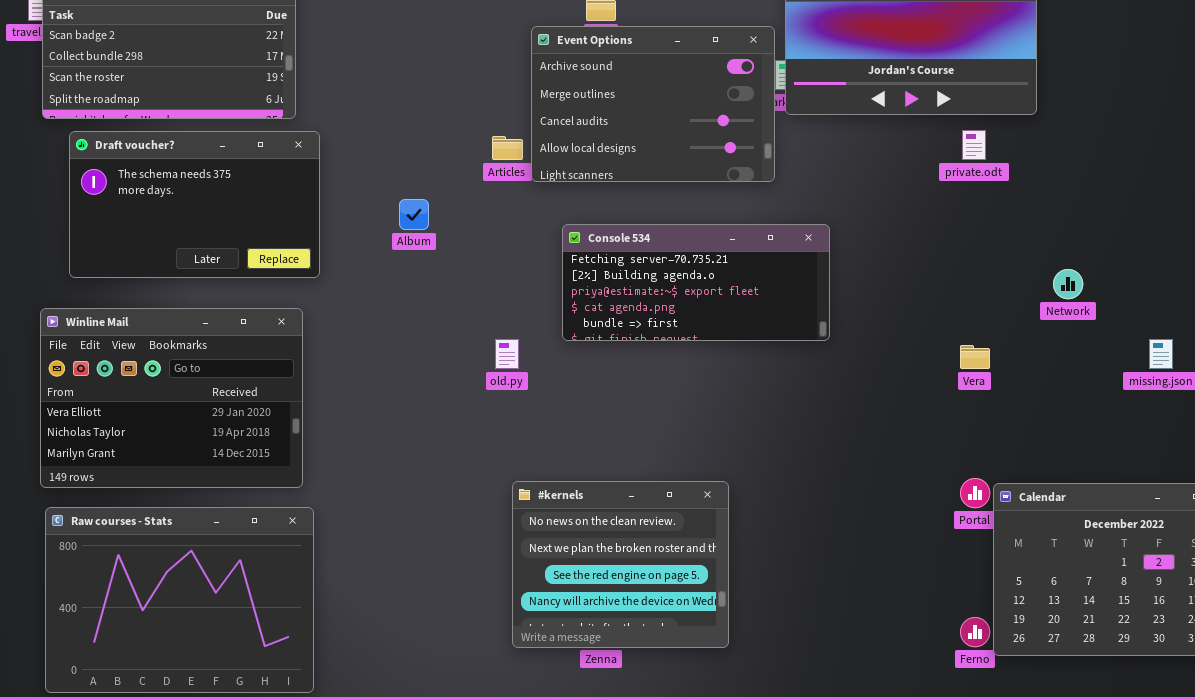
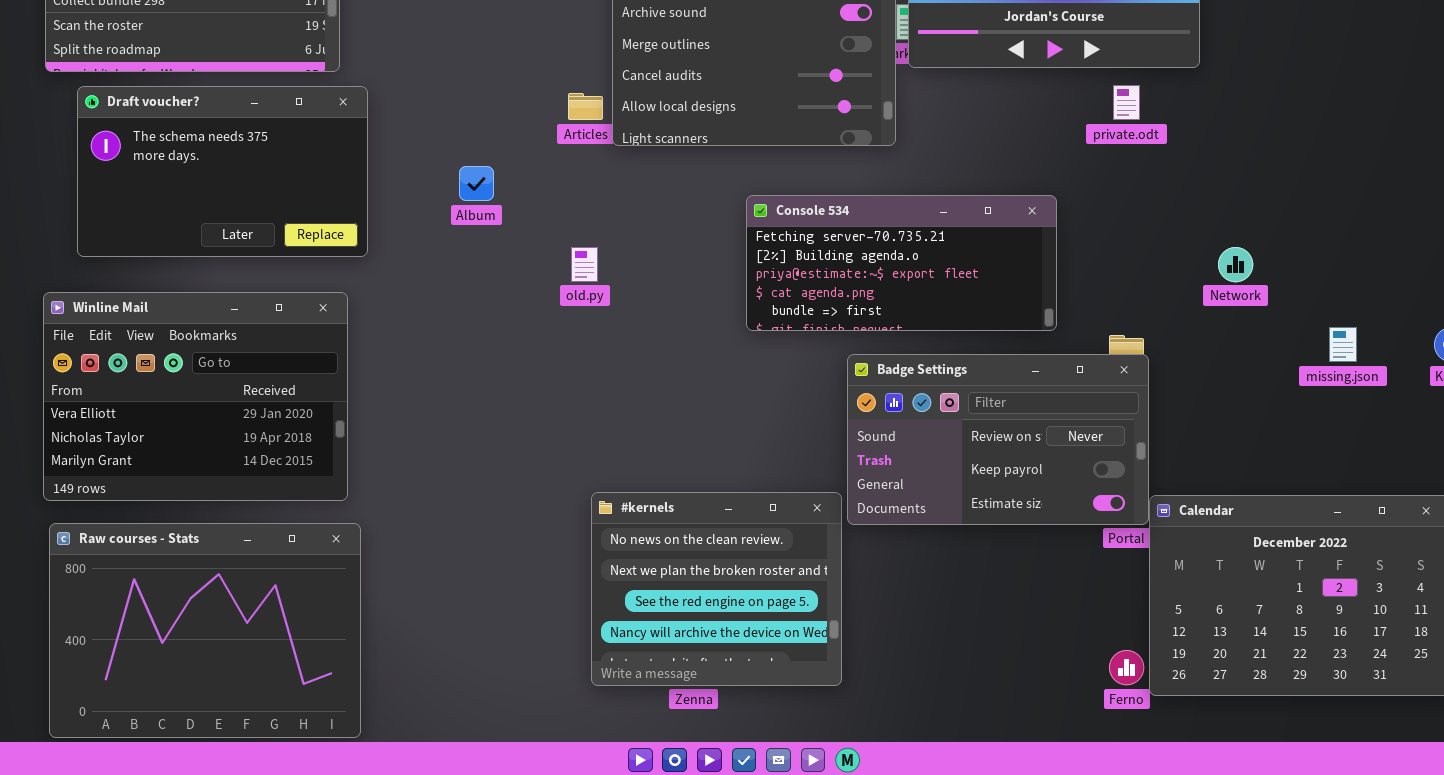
Console 534: [562,224,830,341] -> [746,195,1057,331], moved
old.py: [495,339,519,369] -> [571,247,598,282], moved
Badge Settings: none -> [847,354,1149,525], opened

